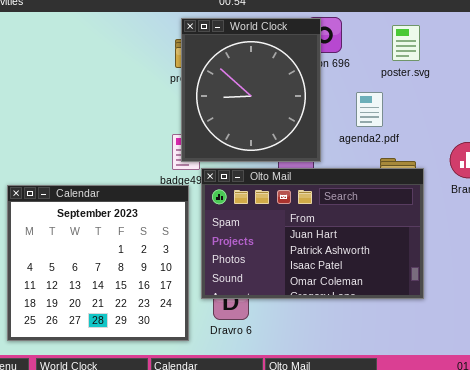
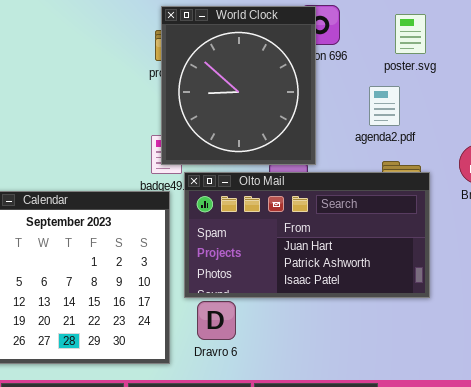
agenda2.pdf: [356,92,383,127] -> [369,86,400,126], moved
Olto Mail: [201,168,424,299] -> [184,172,430,298], resized

